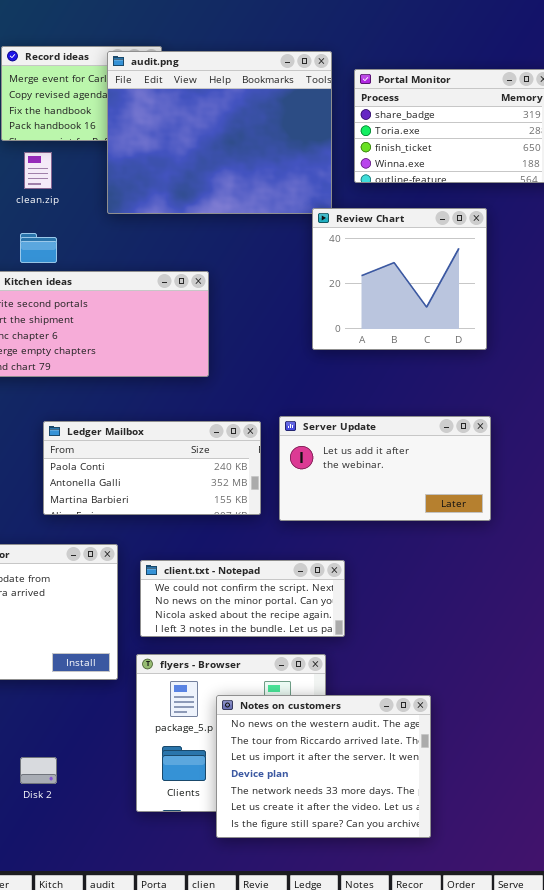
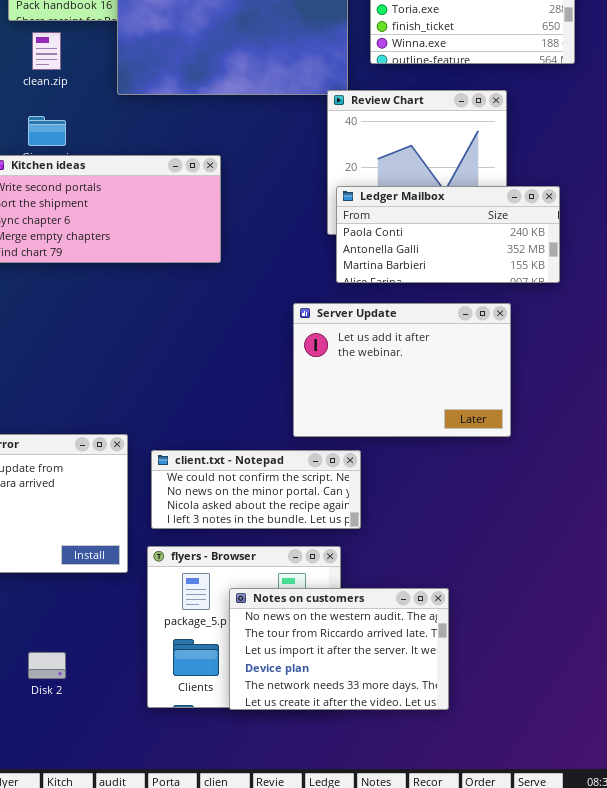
Server Update: [279,416,491,521] -> [293,303,511,437], resized
Ledger Mailbox: [43,421,261,515] -> [336,186,560,283], moved
Notes on customers: [216,695,431,838] -> [229,588,449,710], resized

